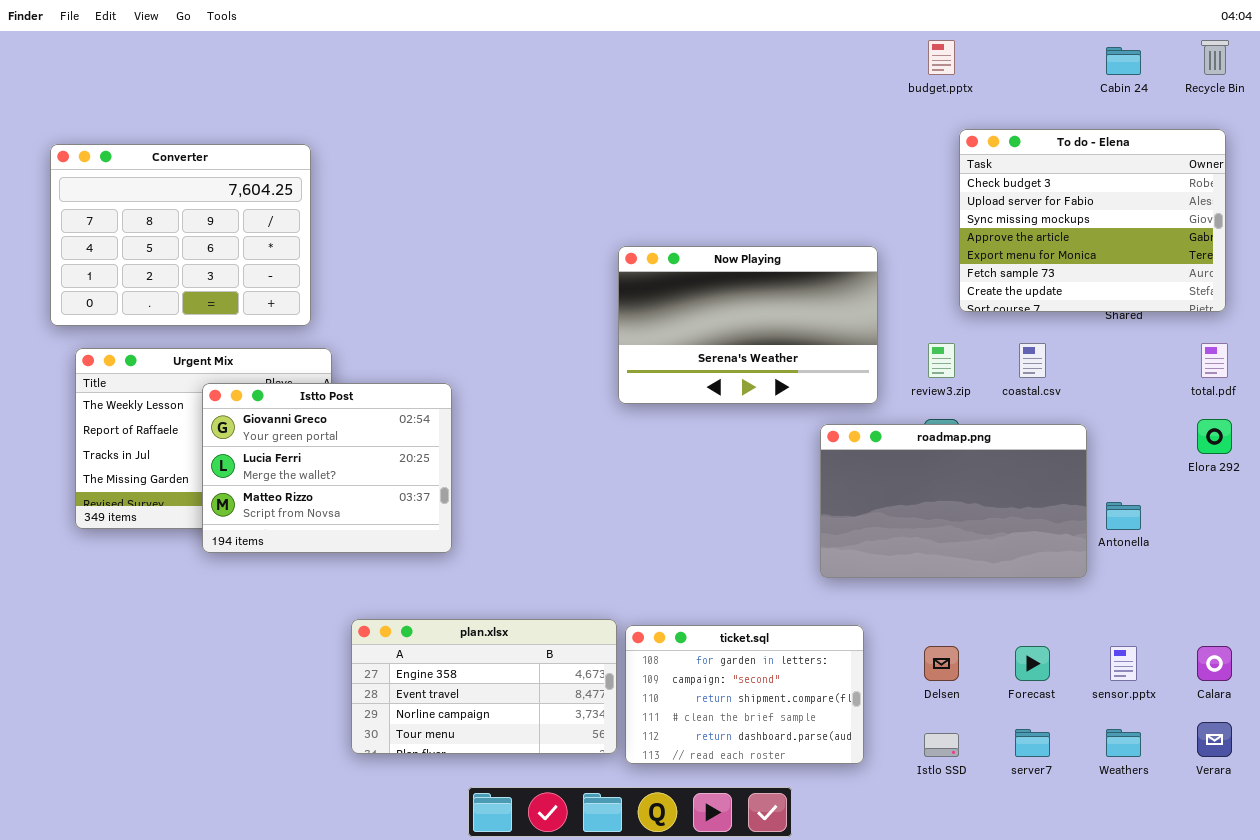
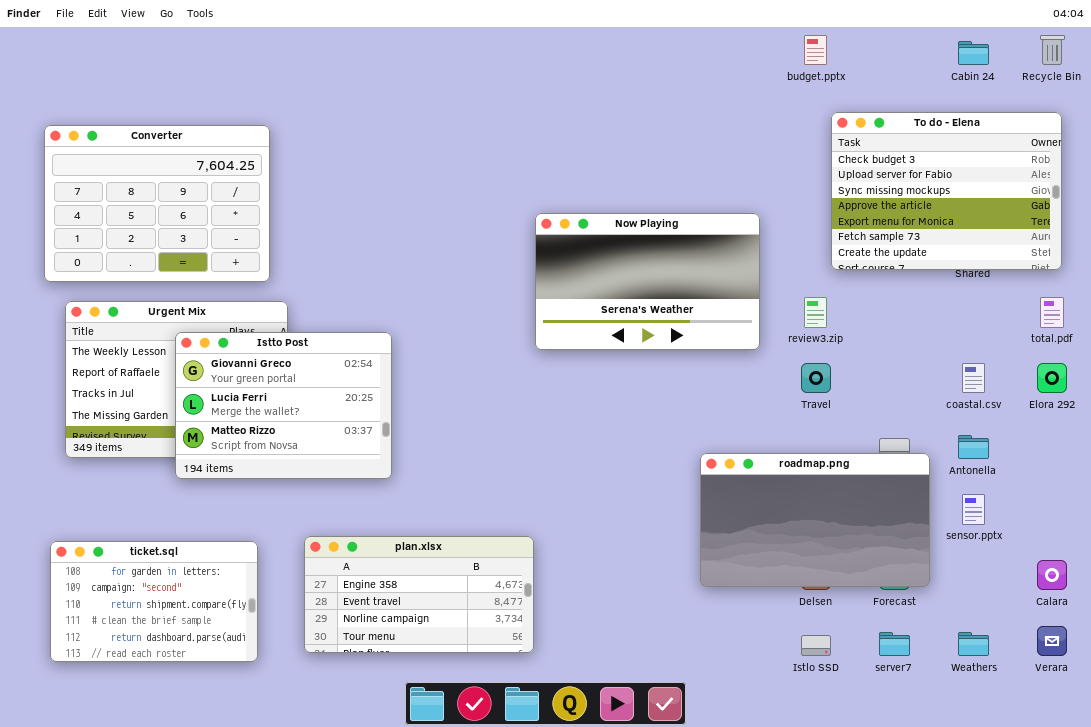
coastal.csv: [1019,343,1046,378] -> [962,363,985,393], moved
roadmap.png: [820,424,1087,578] -> [700,453,930,587], moved
ticket.sql: [625,625,864,764] -> [50,541,258,662], moved
sensor.pptx: [1110,646,1137,681] -> [962,494,985,525], moved

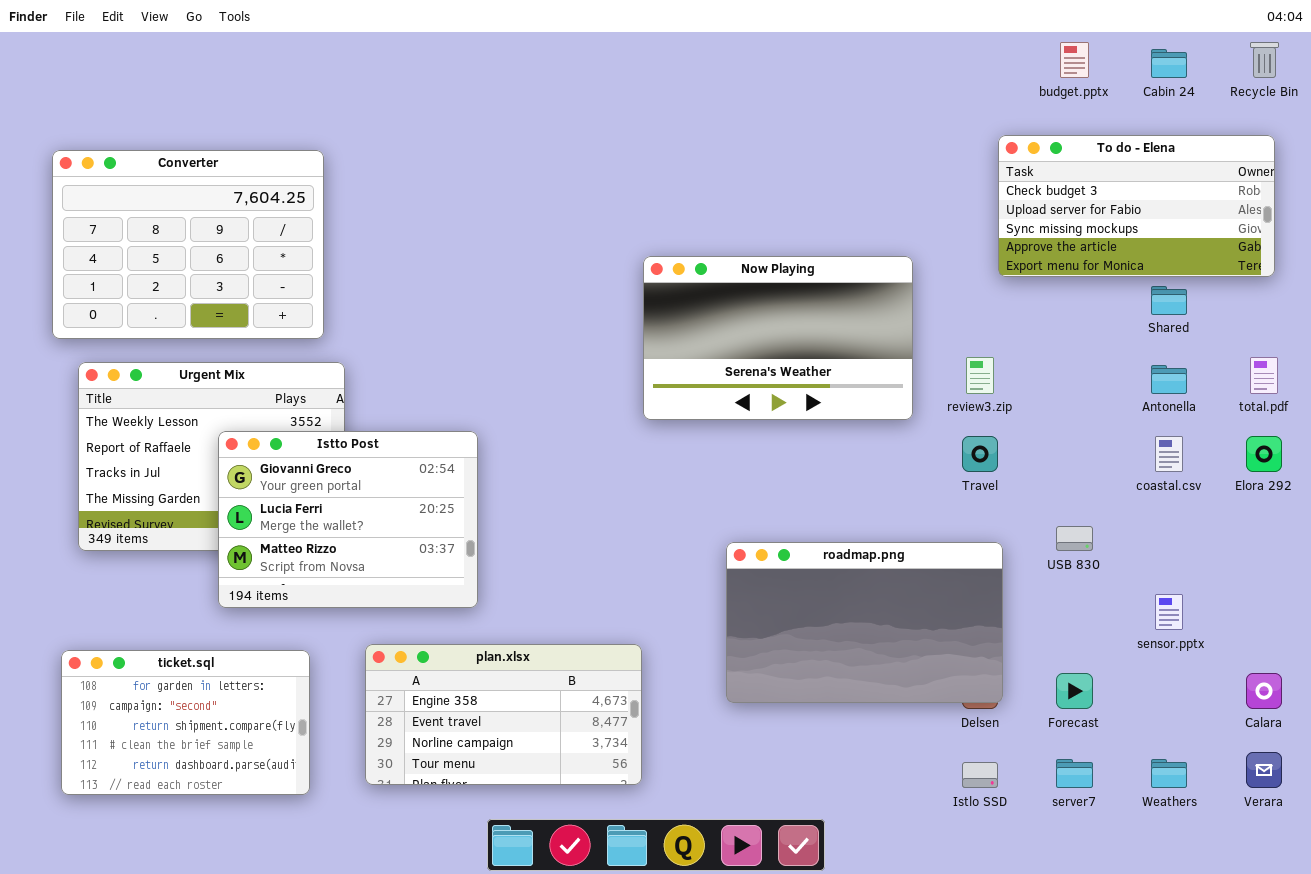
budget.pptx: [804,35,827,65] -> [1060,42,1089,78], moved
To do - Elena: [831,112,1062,270] -> [998,135,1275,277], resized
Istto Post: [175,332,392,479] -> [218,431,478,608], moved
Antonella: [958,435,989,459] -> [1151,365,1187,394], moved
roadmap.png: [700,453,930,587] -> [726,542,1003,703], moved

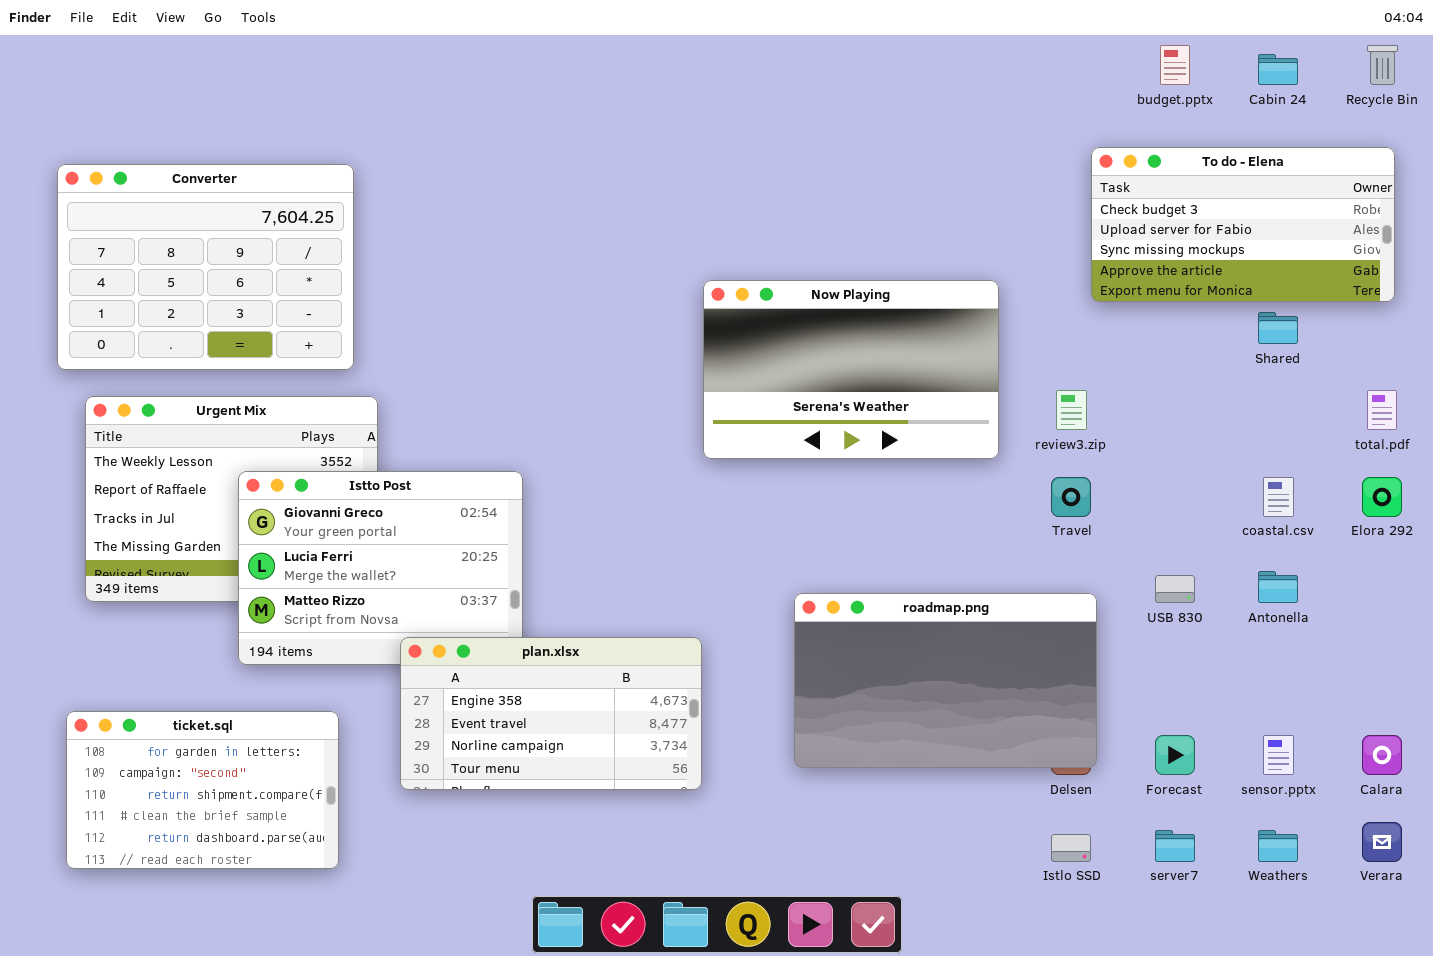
Antonella: [1151,365,1187,394] -> [1258,571,1298,603], moved
sensor.pptx: [1155,594,1183,630] -> [1263,735,1294,775], moved
plan.xlsx: [365,644,642,785] -> [400,637,702,790], moved

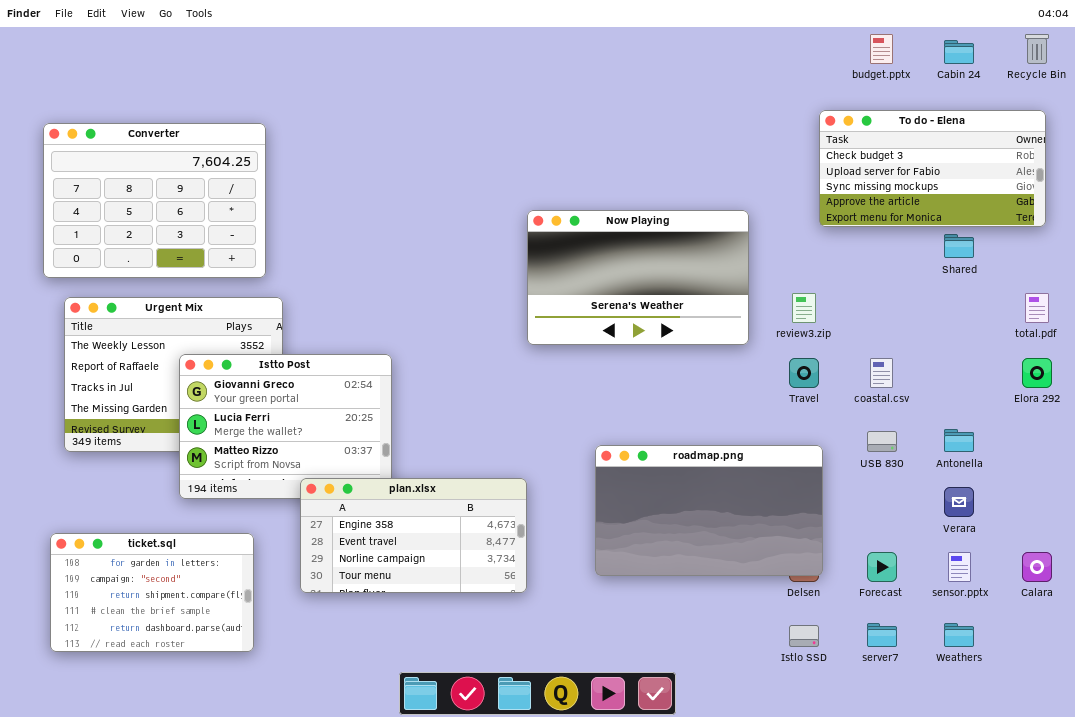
coastal.csv: [1263,477,1294,517] -> [870,358,893,388], moved
Verara: [1362,822,1402,862] -> [944,487,974,517], moved

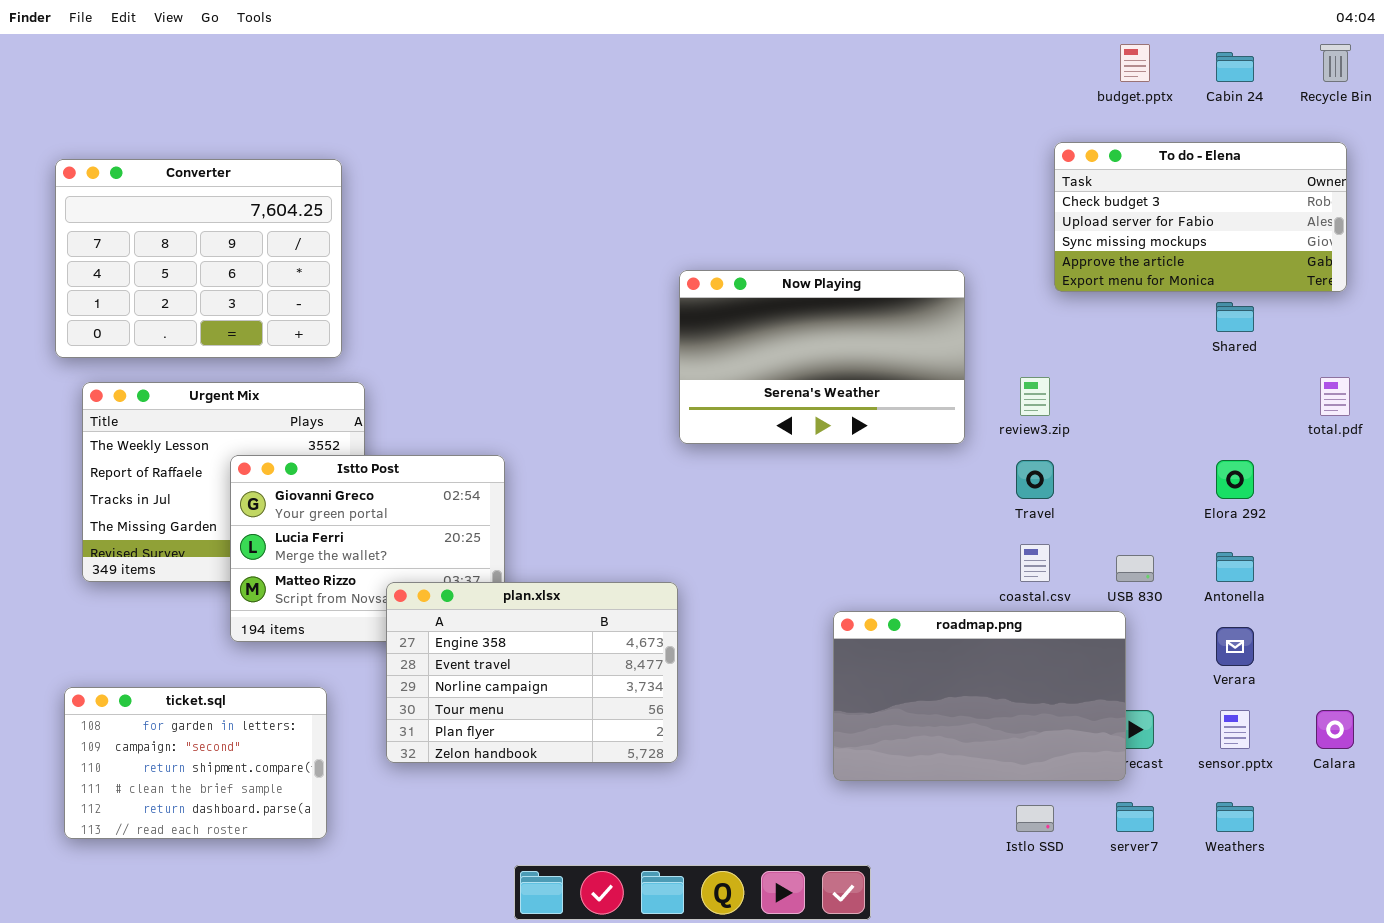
coastal.csv: [870,358,893,388] -> [1020,544,1050,582], moved
Elora 292: [1022,358,1052,388] -> [1216,460,1254,499], moved
roadmap.png: [595,445,823,576] -> [833,611,1126,781], moved
plan.xlsx: [300,478,527,593] -> [386,582,678,763], resized

